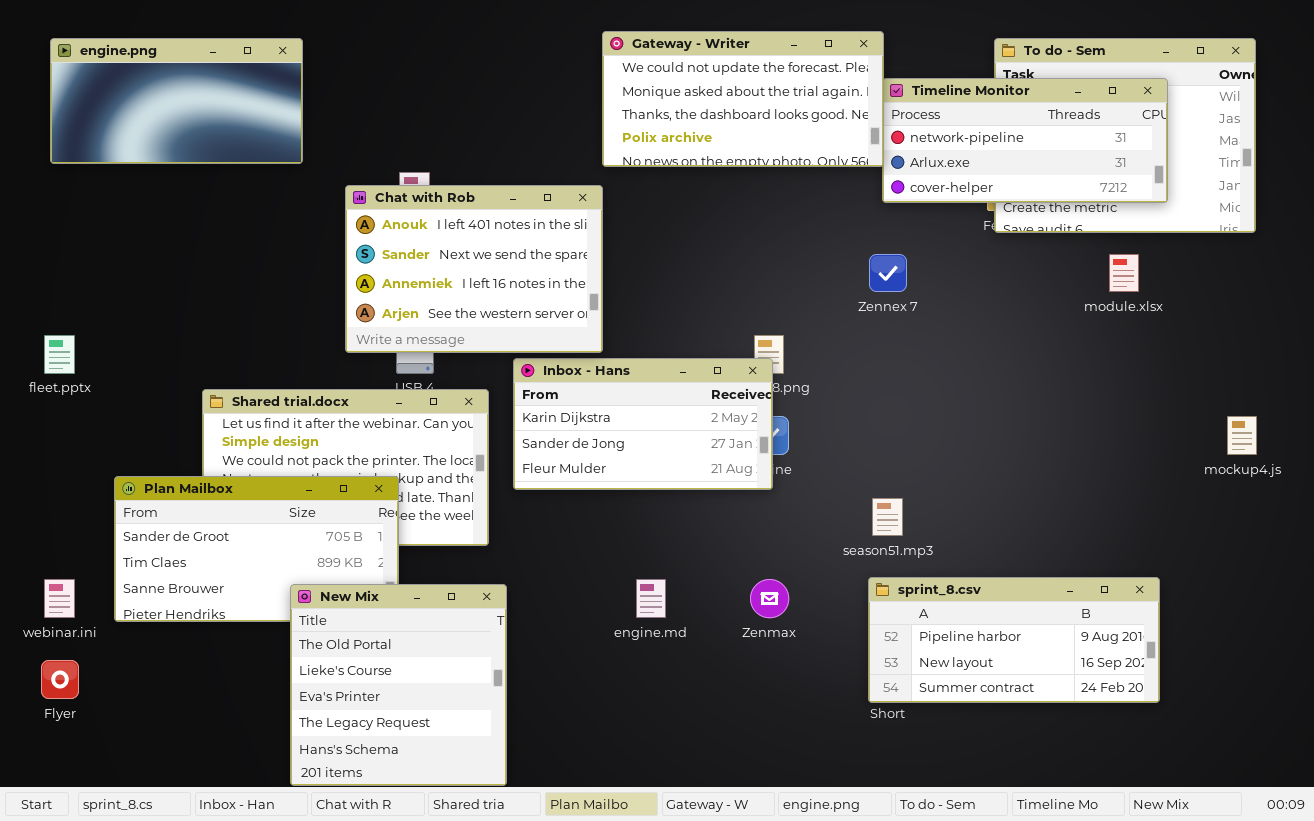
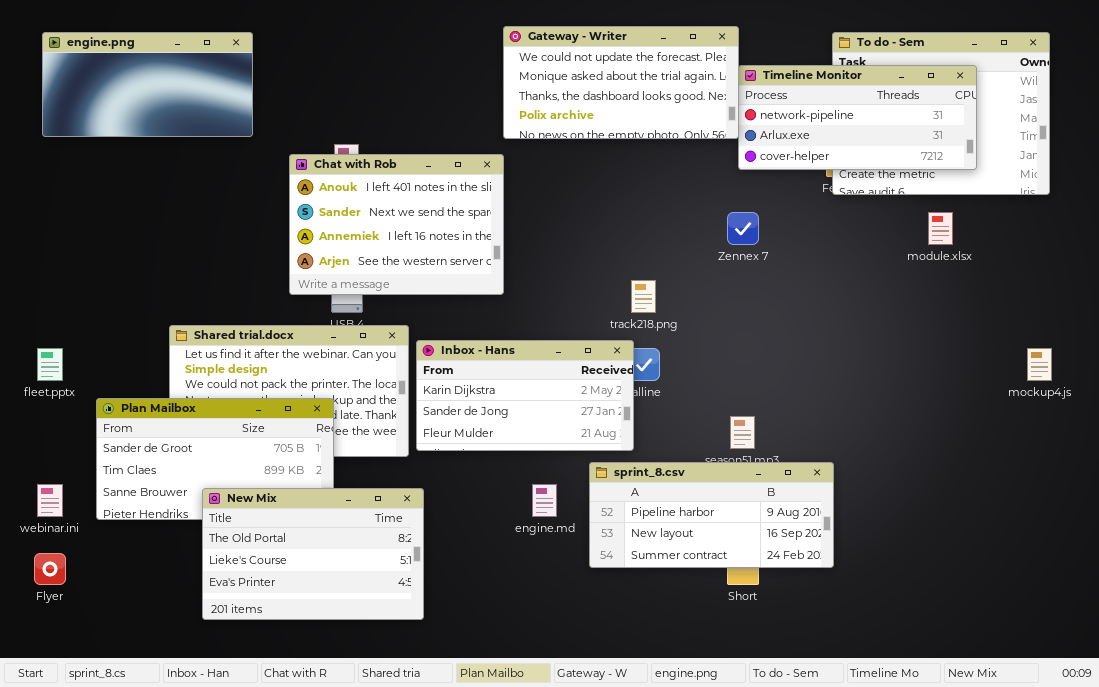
fleet.pptx: [44,335,75,374] -> [37,348,63,381], moved
Inbox - Hans: [513,358,773,490] -> [416,340,634,451], moved
sprint_8.csv: [868,577,1160,703] -> [589,462,834,568], moved
New Mix: [290,584,507,786] -> [202,488,424,620], resized

